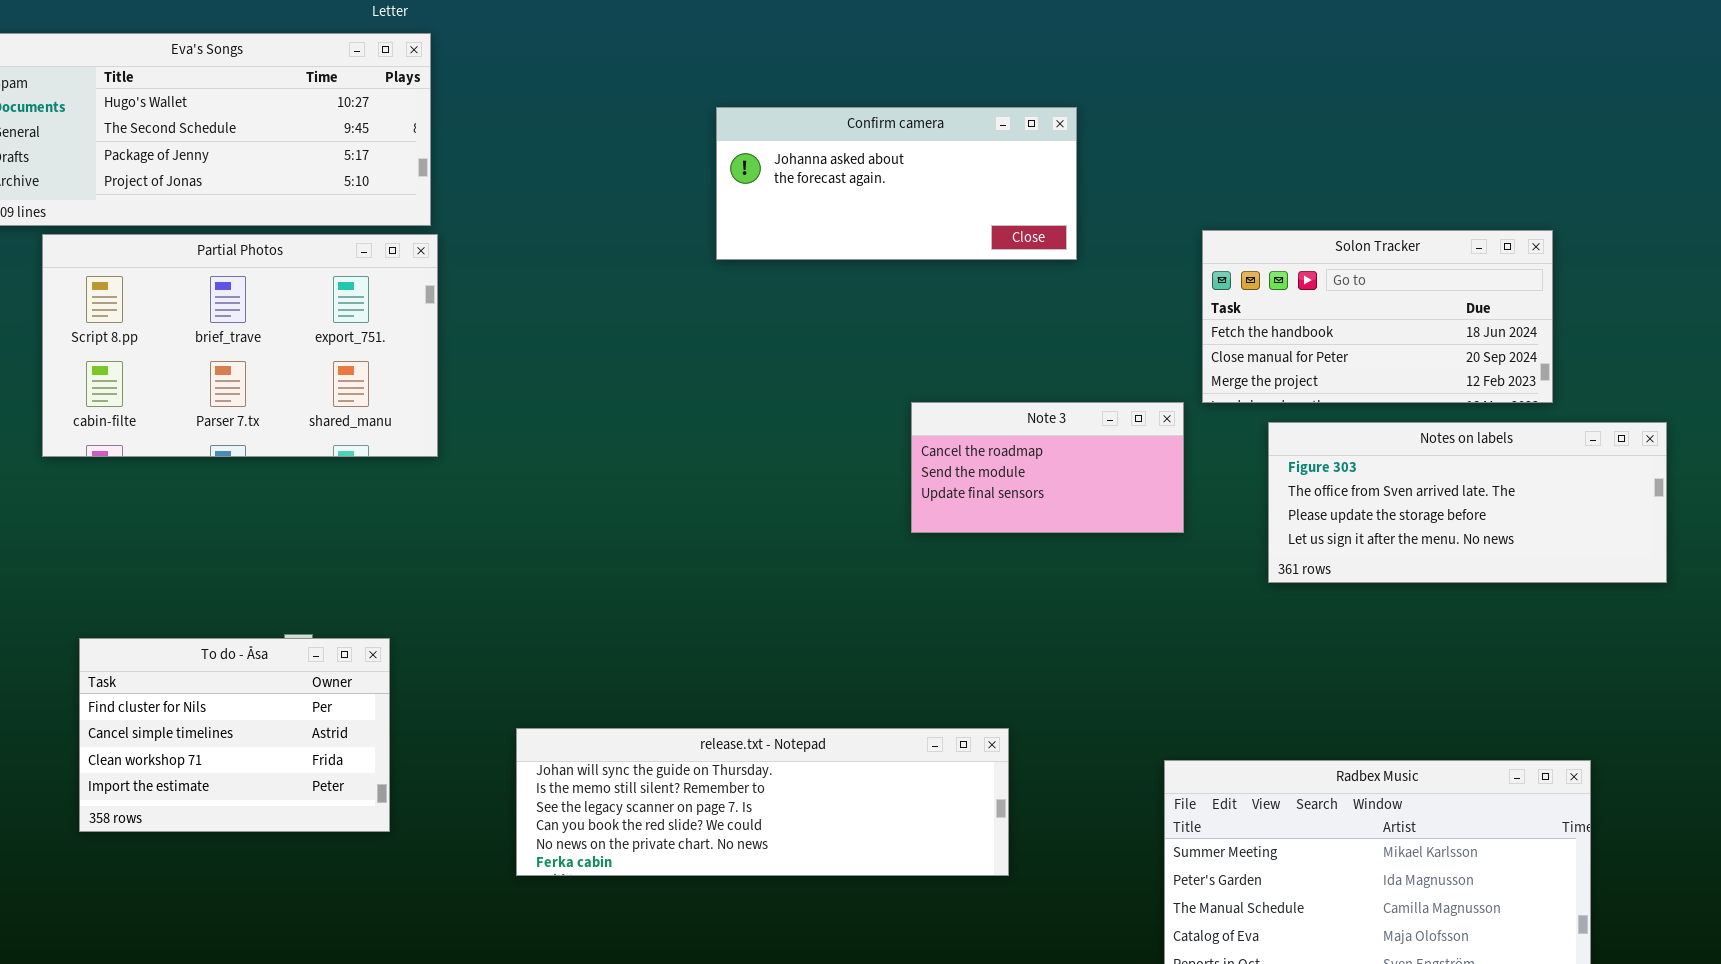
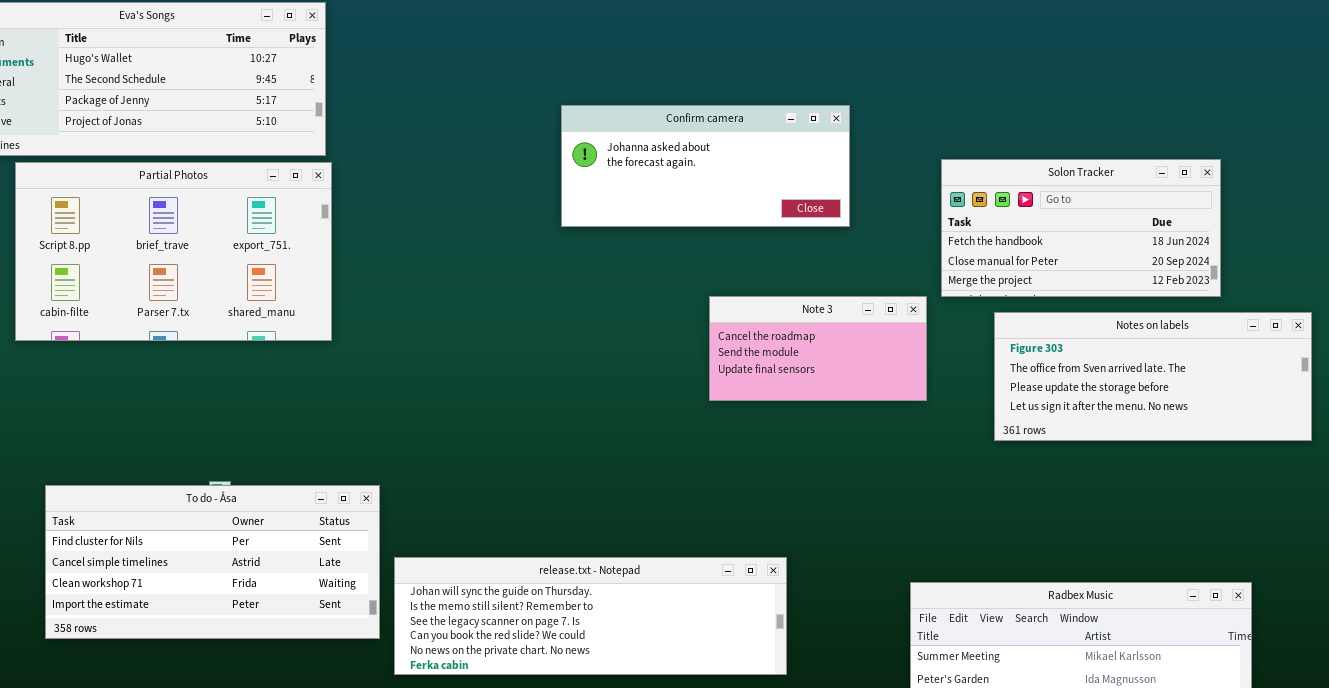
Confirm camera: [716,107,1077,260] -> [561,105,850,227], moved
To do - Åsa: [79,638,390,832] -> [45,485,380,639], resized

